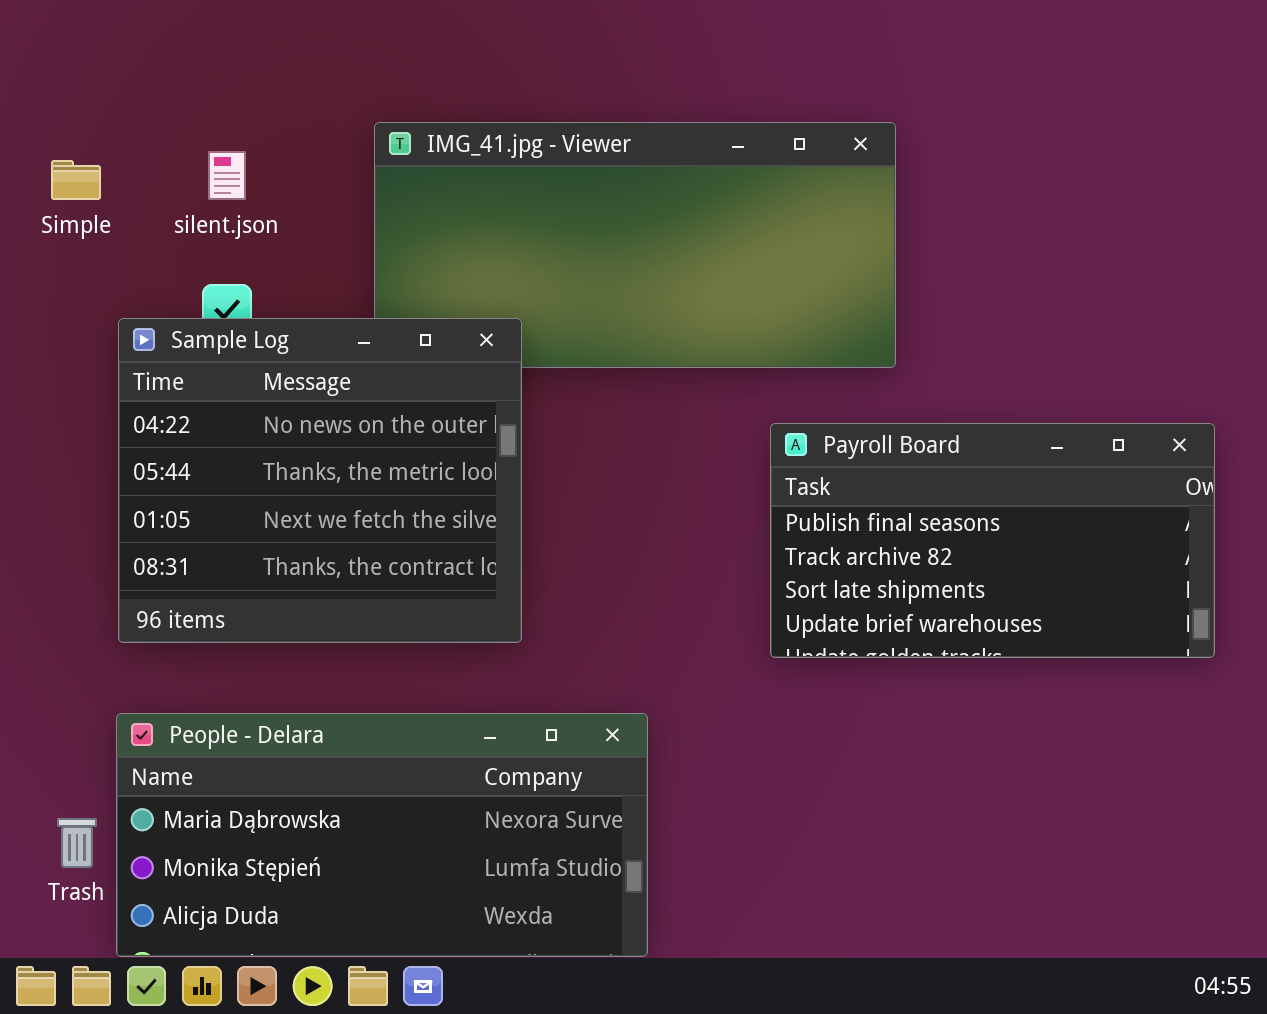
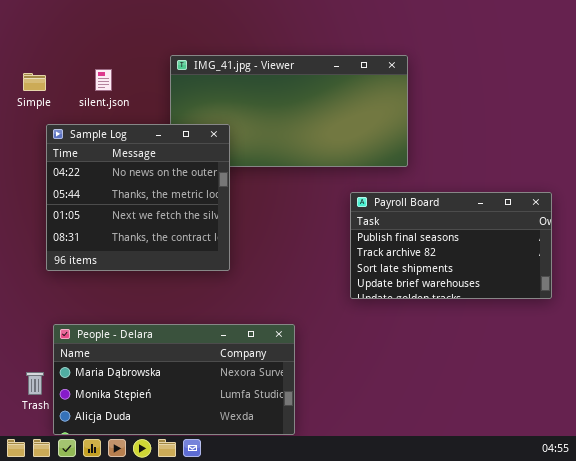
Sample Log: [118,318,522,643] -> [46,124,230,271], moved

